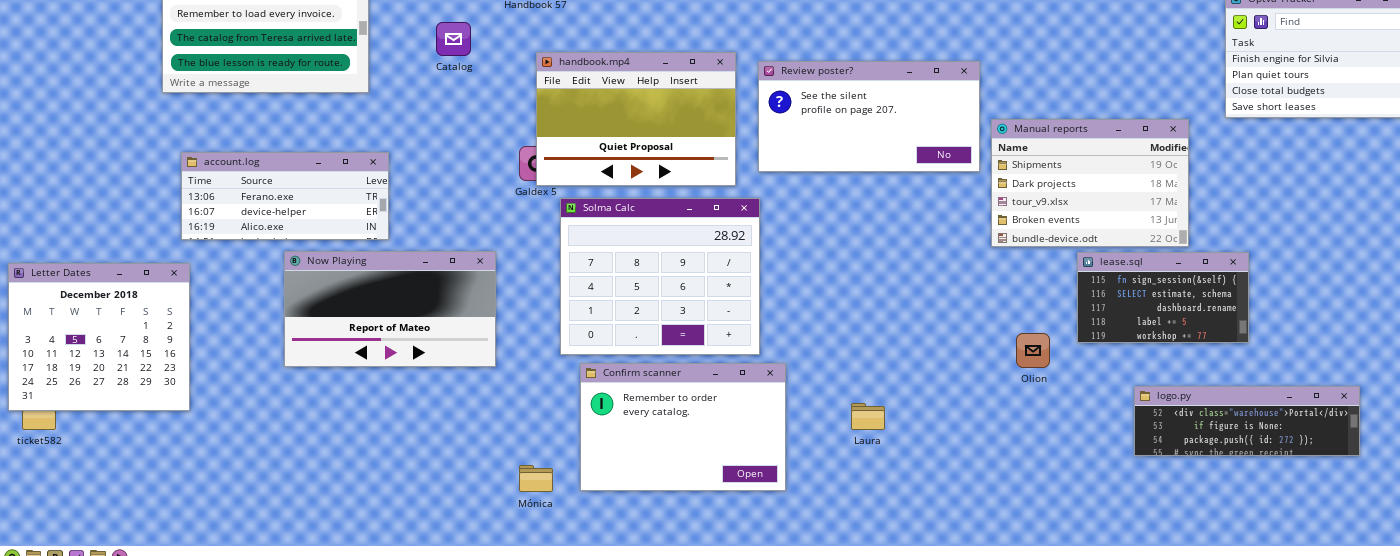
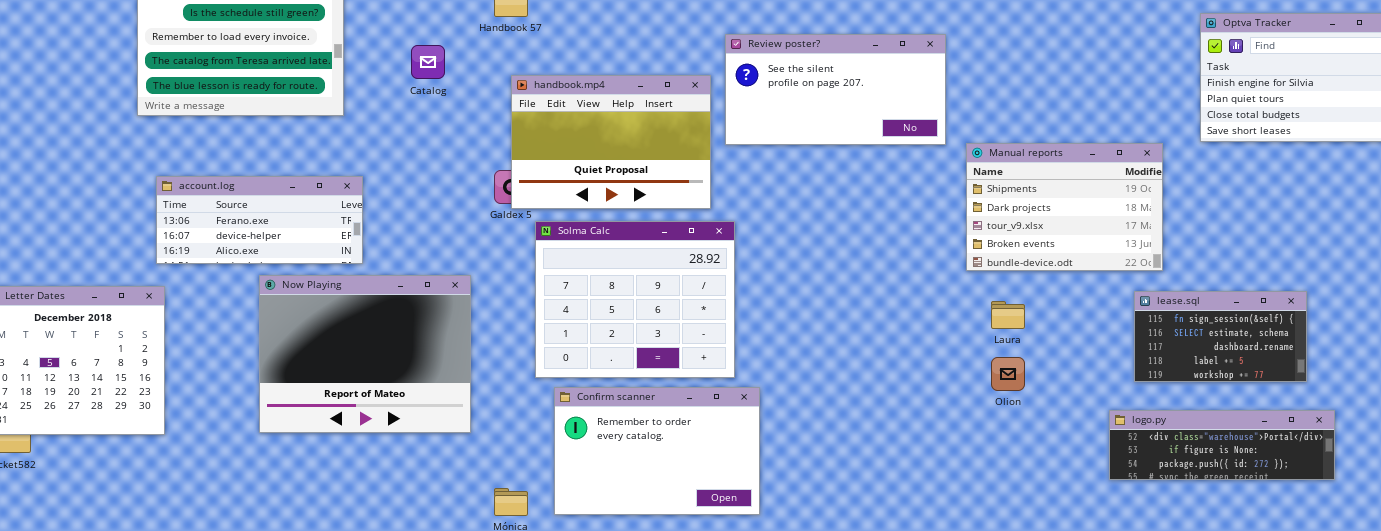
Review poster?: [758,61,980,172] -> [725,34,946,145], moved
Now Playing: [284,251,496,367] -> [259,275,471,433], resized
lease.sql: [1077,252,1249,343] -> [1134,291,1307,382], moved
Laura: [851,403,885,430] -> [991,301,1025,329], moved

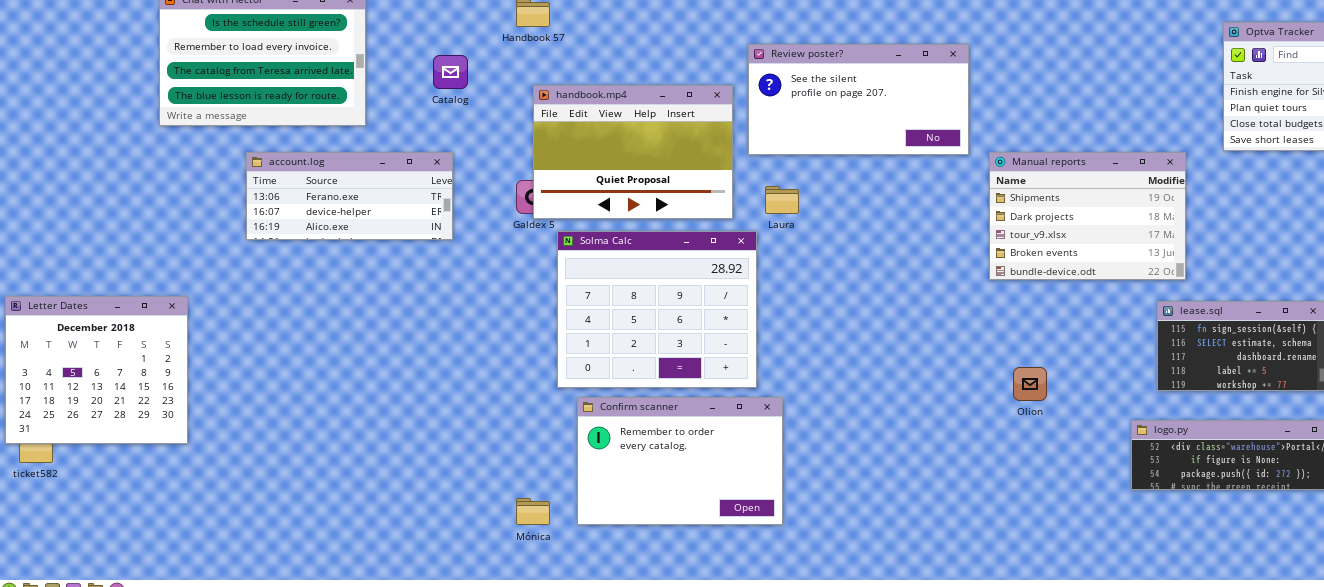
account.log: [156,176,363,264] -> [246,152,453,240], moved
Now Playing: [259,275,471,433] -> none, closed
Laura: [991,301,1025,329] -> [765,186,799,214], moved

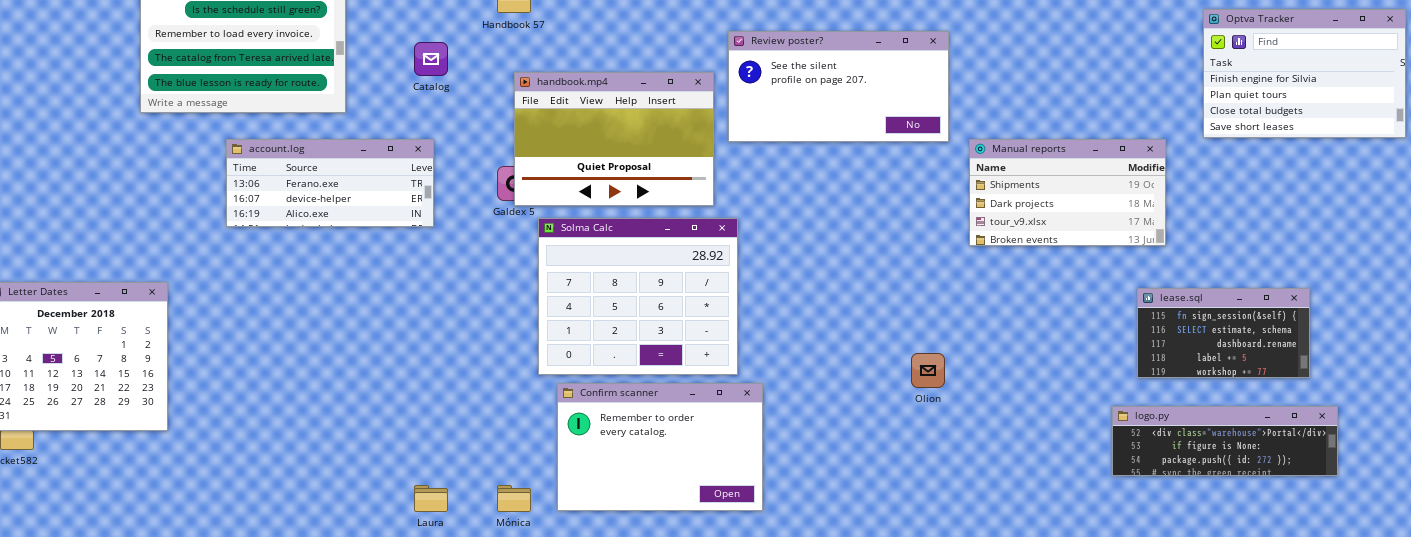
Manual reports: [989,152,1186,280] -> [969,139,1166,246], resized
Laura: [765,186,799,214] -> [414,485,448,512], moved
Olion: [1013,367,1047,401] -> [911,353,945,388], moved

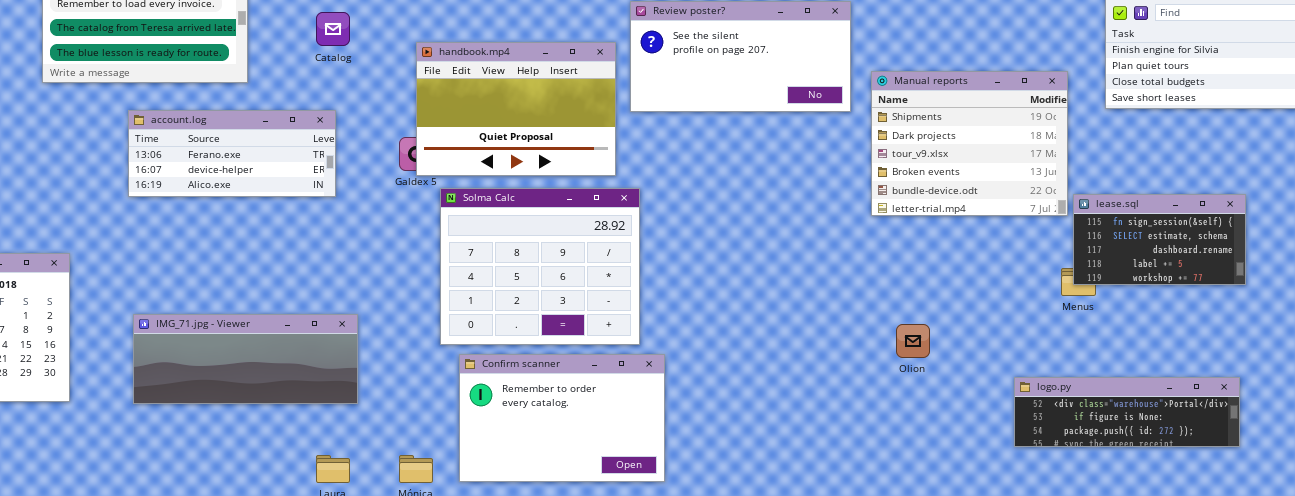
Manual reports: [969,139,1166,246] -> [871,71,1068,216], resized
lease.sql: [1137,288,1310,378] -> [1073,194,1246,285], moved
IMG_71.jpg - Viewer: none -> [133,314,358,404], opened
Olion: [911,353,945,388] -> [896,324,930,358], moved

